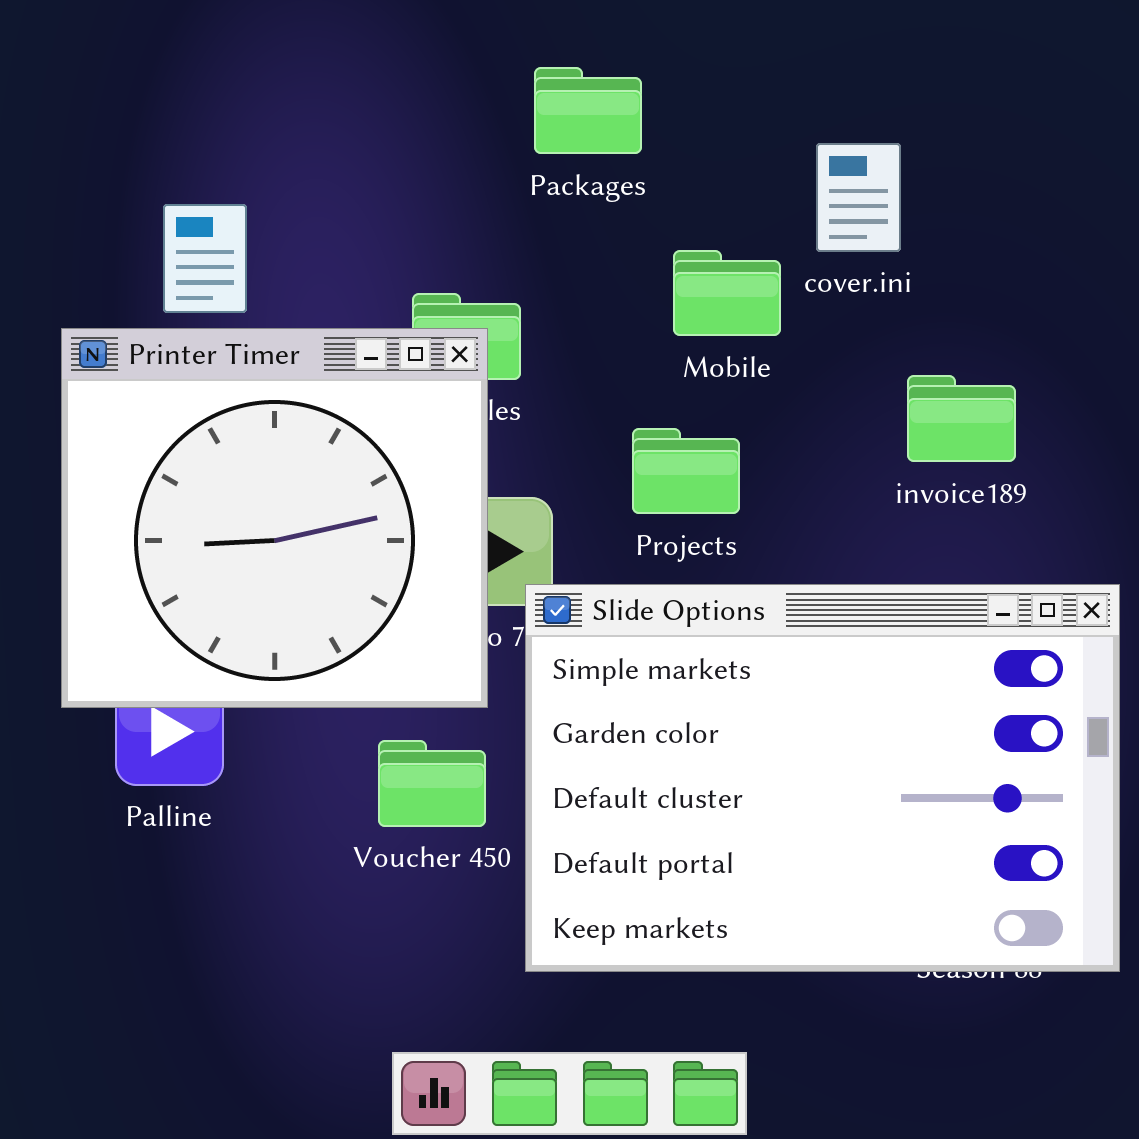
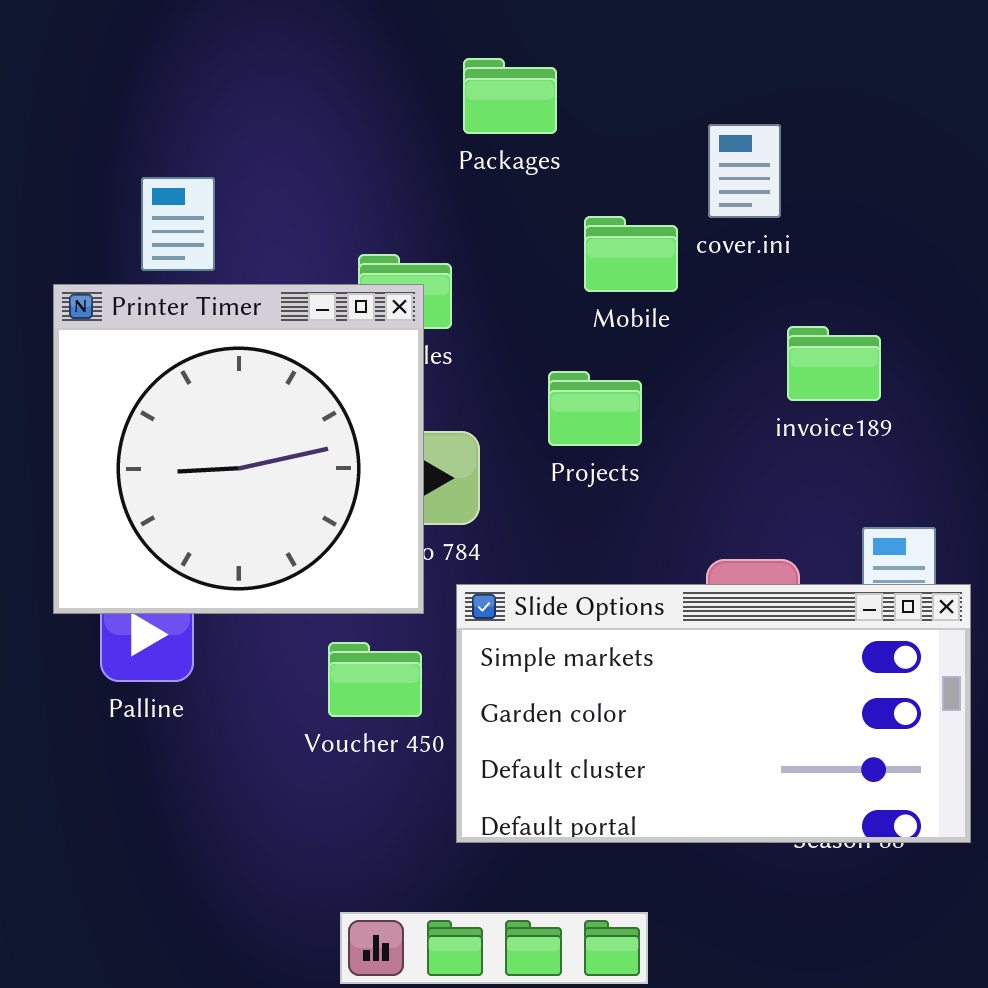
Slide Options: [525,584,1120,972] -> [456,584,971,843], resized

